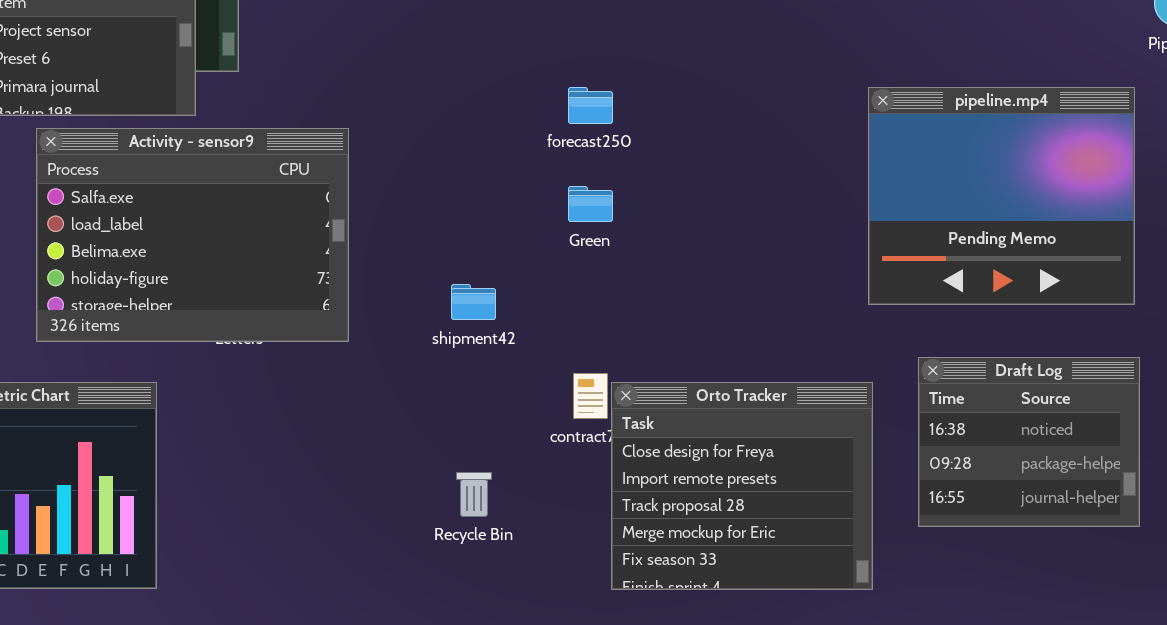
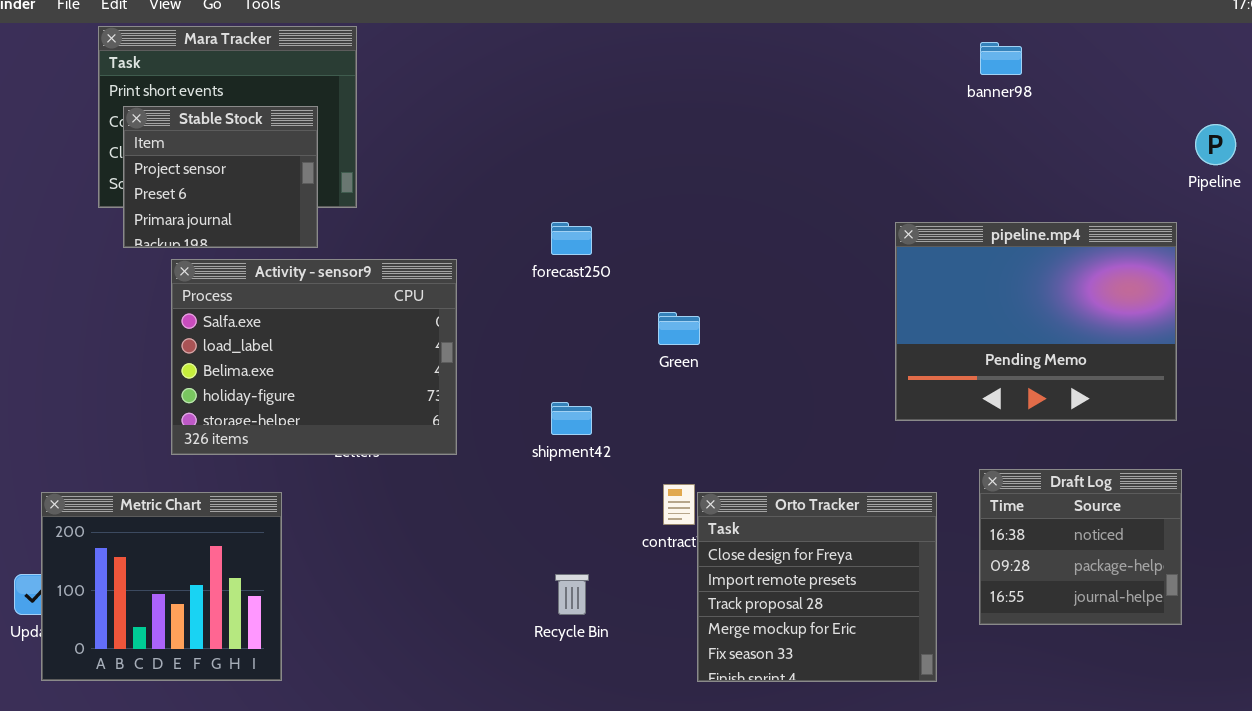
forecast250: [568,87,613,124] -> [551,222,592,255], moved
pipeline.mp4: [868,87,1135,305] -> [895,222,1177,421], resized

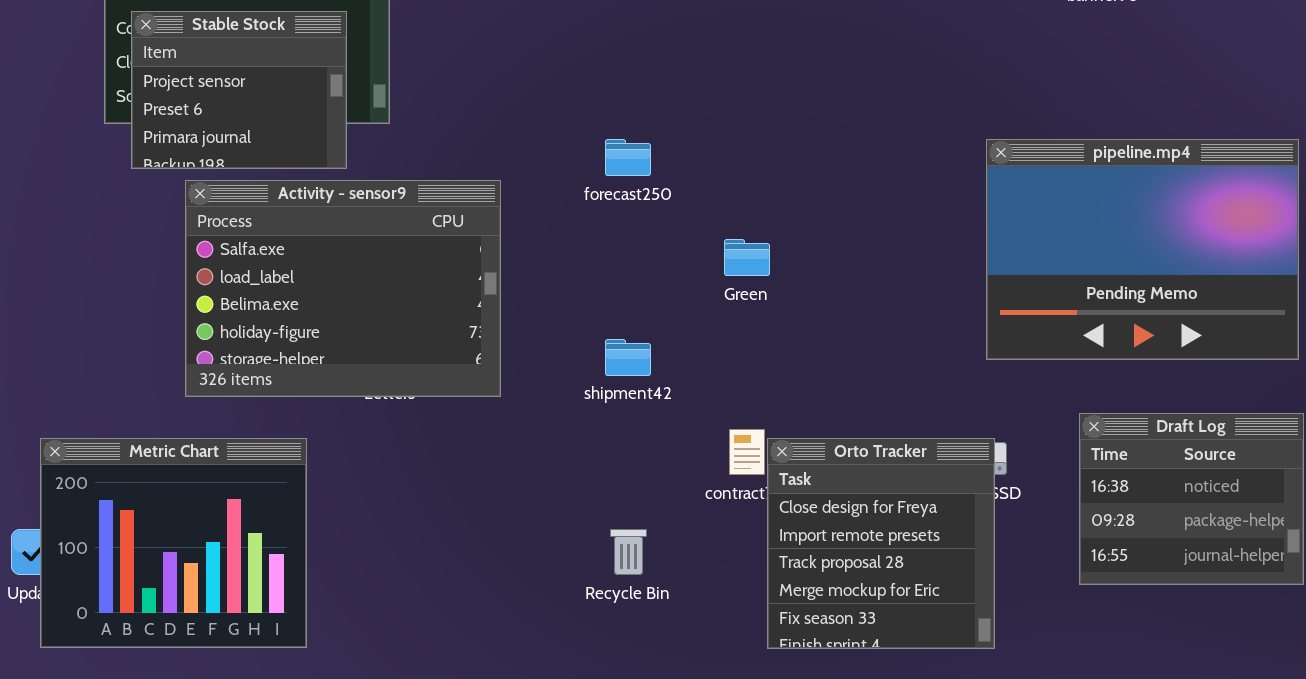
Orto Tracker: [697,492,937,682] -> [767,438,995,649], resized

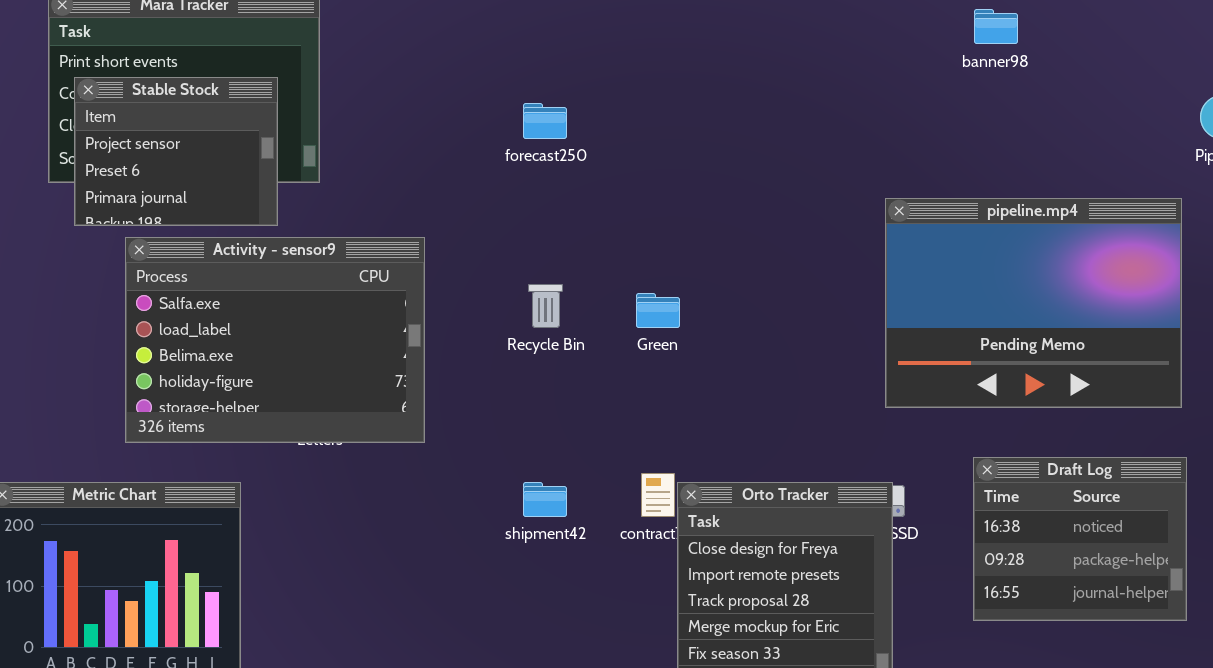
forecast250: [605,139,651,176] -> [523,103,567,139], moved
shipment42: [605,339,651,376] -> [523,482,567,517], moved
Recycle Bin: [610,529,647,575] -> [528,284,563,328], moved

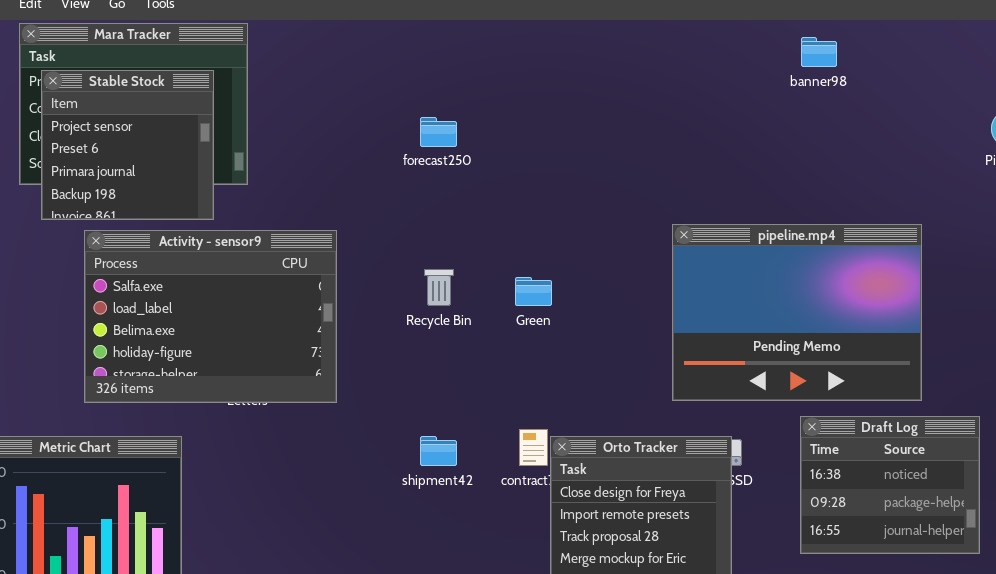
Stable Stock: [74,77,278,226] -> [41,70,214,220], resized
pipeline.mp4: [885,198,1182,408] -> [672,224,922,401], moved

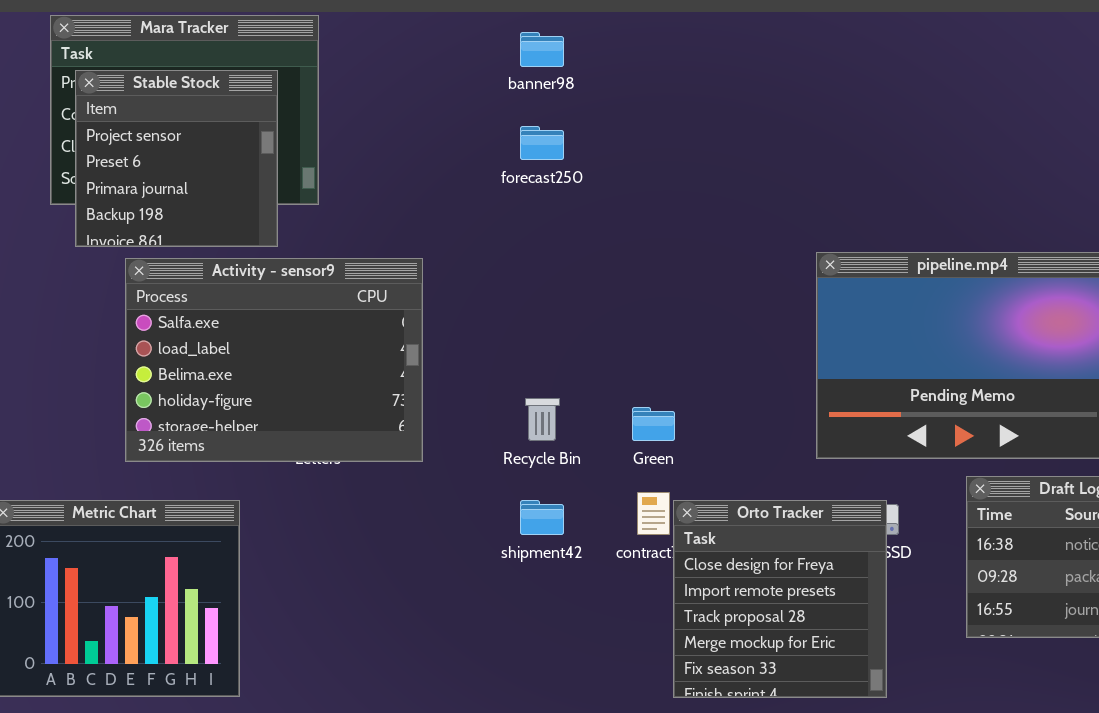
banner98: [801,37,837,67] -> [520,32,564,67], moved
Recycle Bin: [424,269,454,306] -> [525,398,560,441], moved
Green: [515,277,552,306] -> [632,407,675,441], moved

